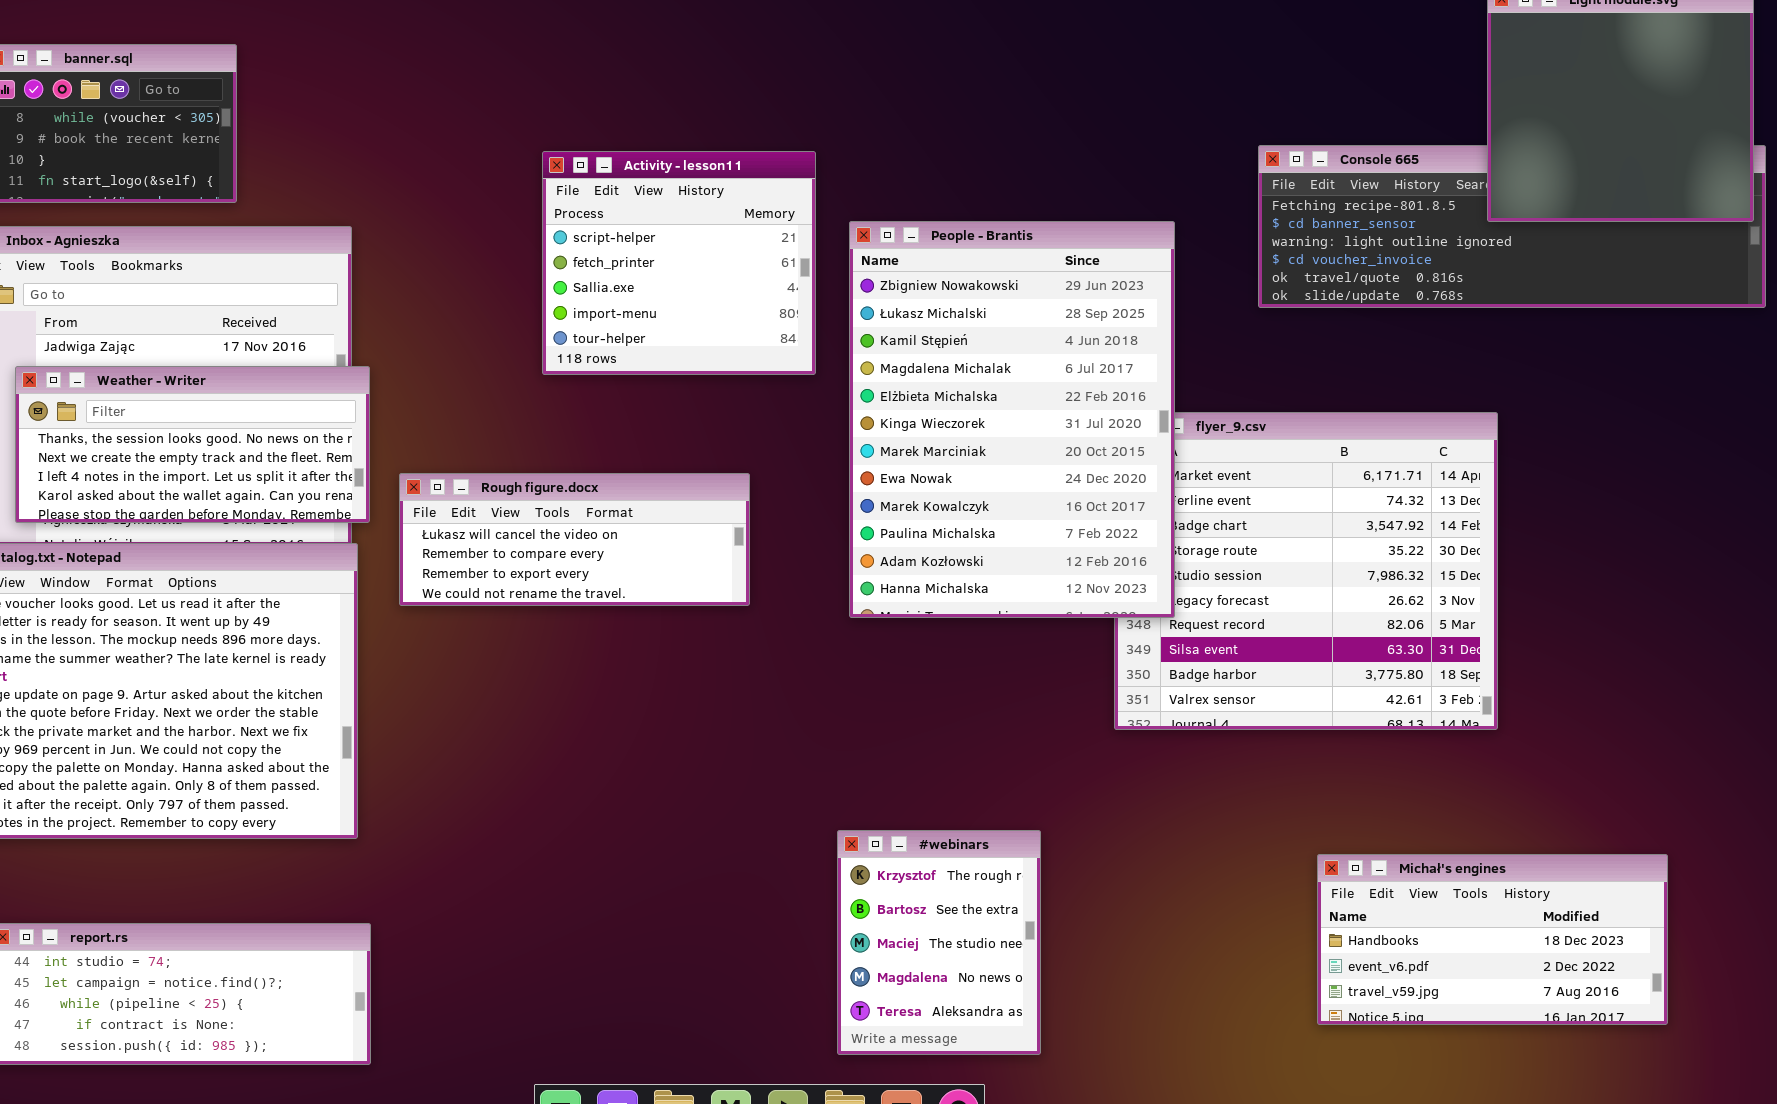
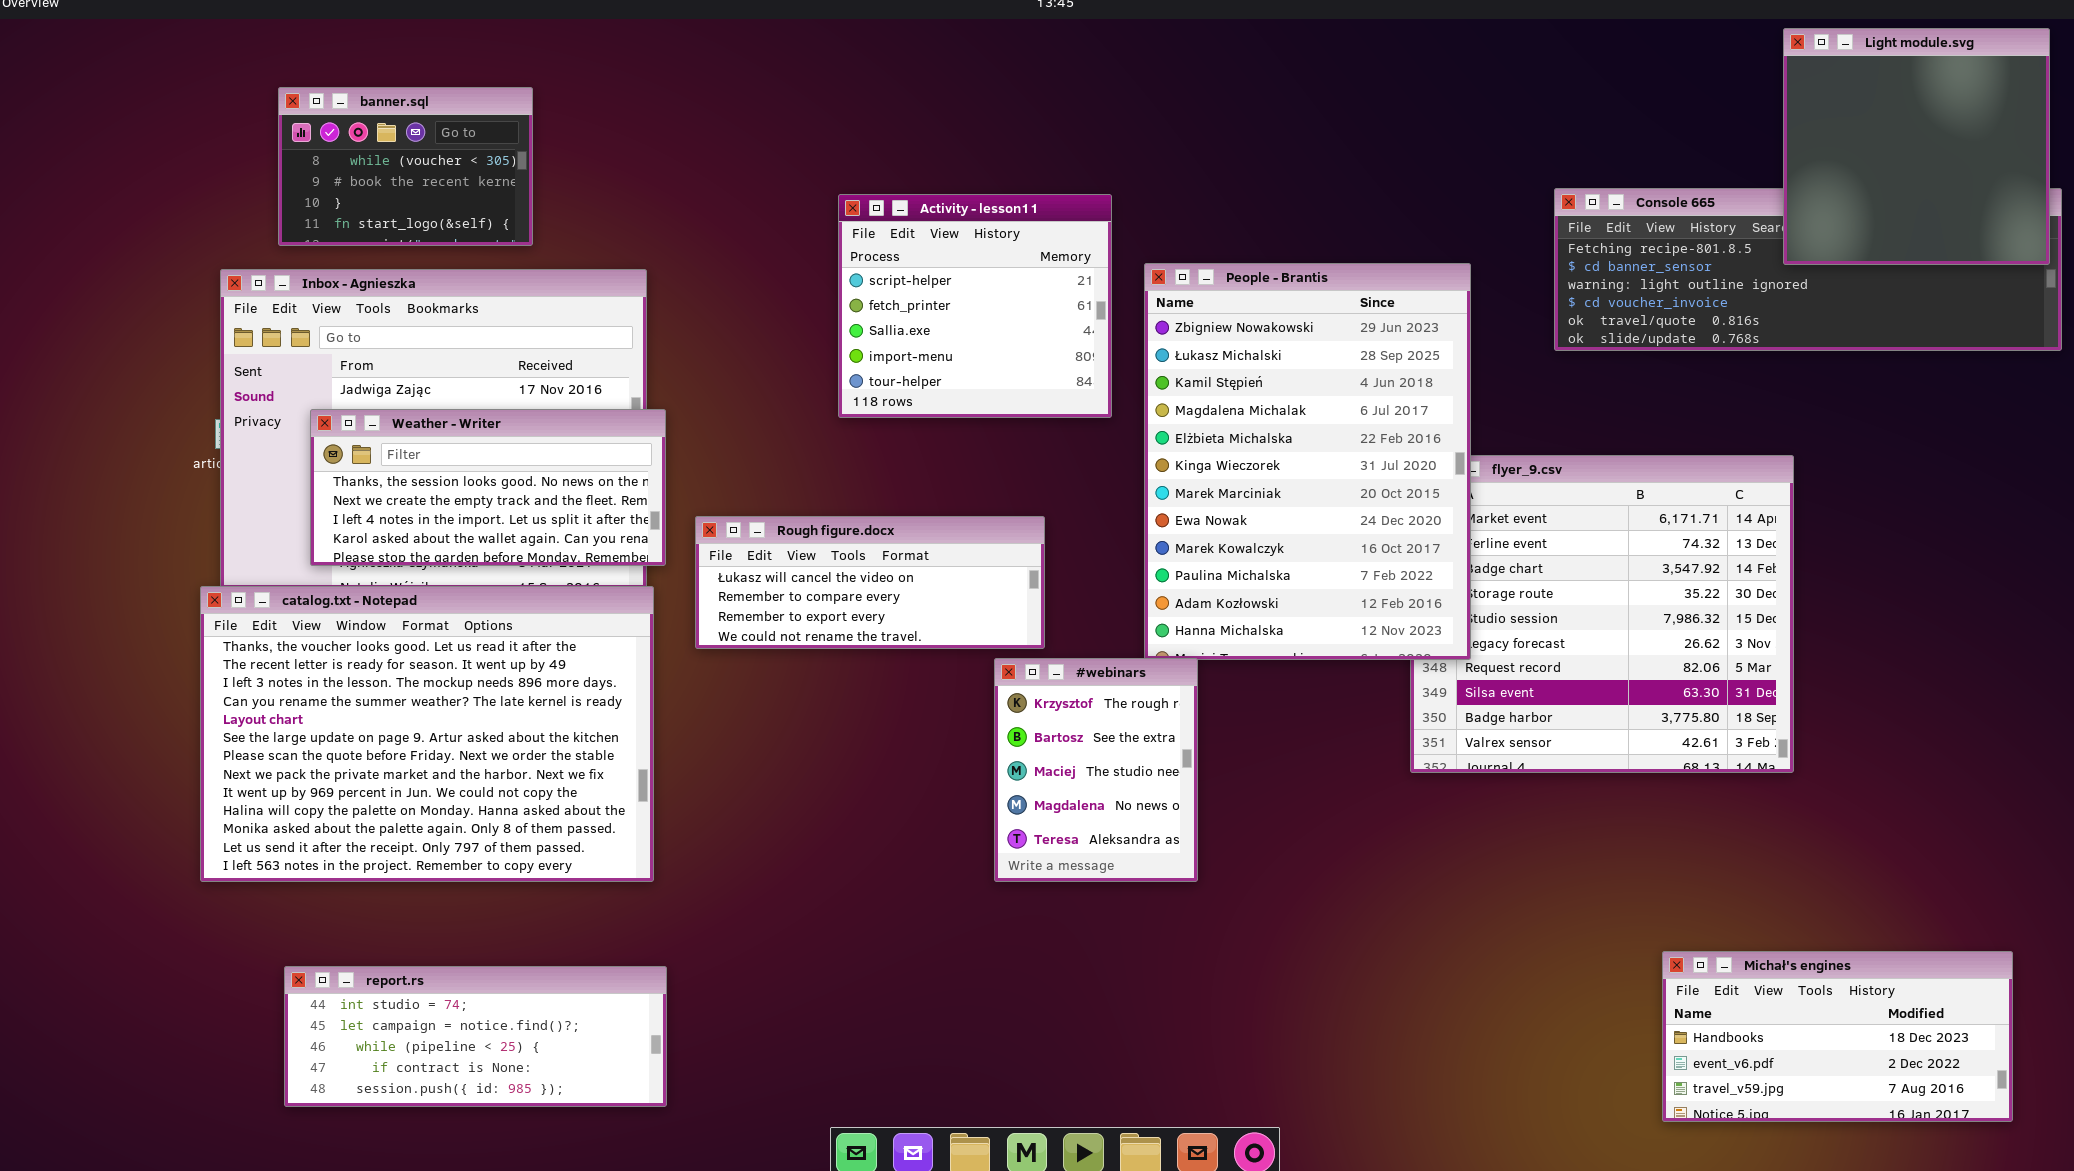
#webinars: [837,830,1041,1055] -> [994,658,1198,882], moved
Michał's engines: [1317,854,1668,1025] -> [1662,951,2013,1122], moved

